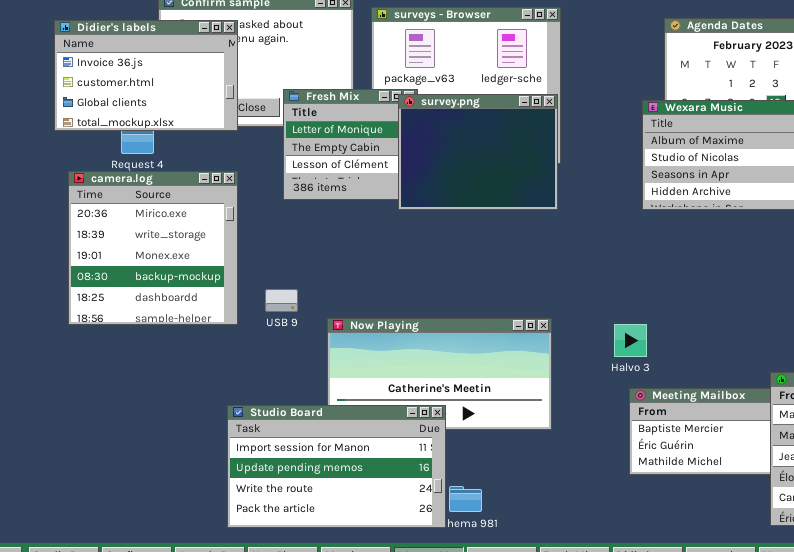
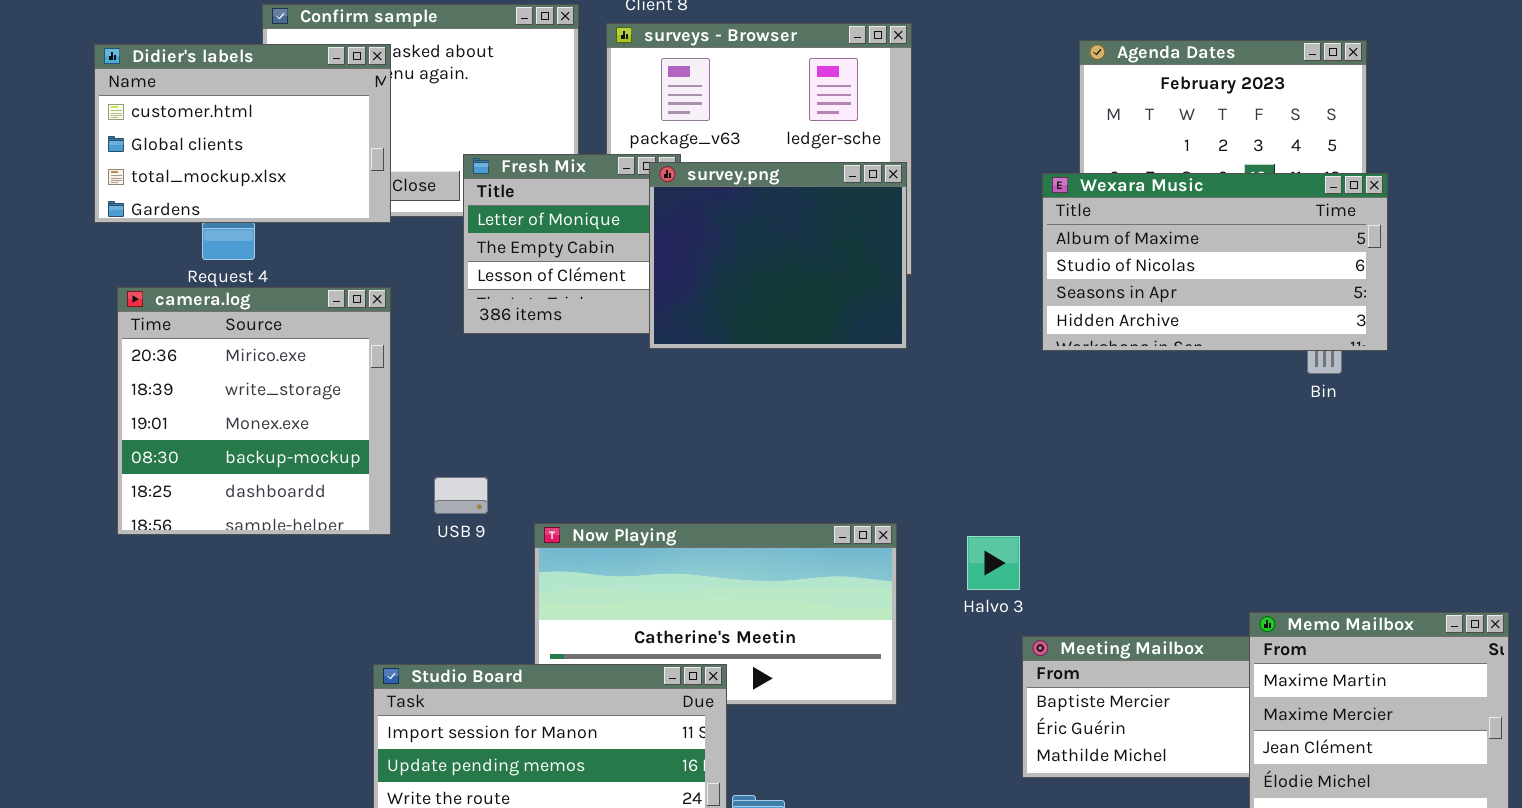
Didier's labels: [54,20,238,131] -> [94,44,391,223], scrolled down 1 row
Halvo 3: [614,324,647,357] -> [967,536,1020,590], moved

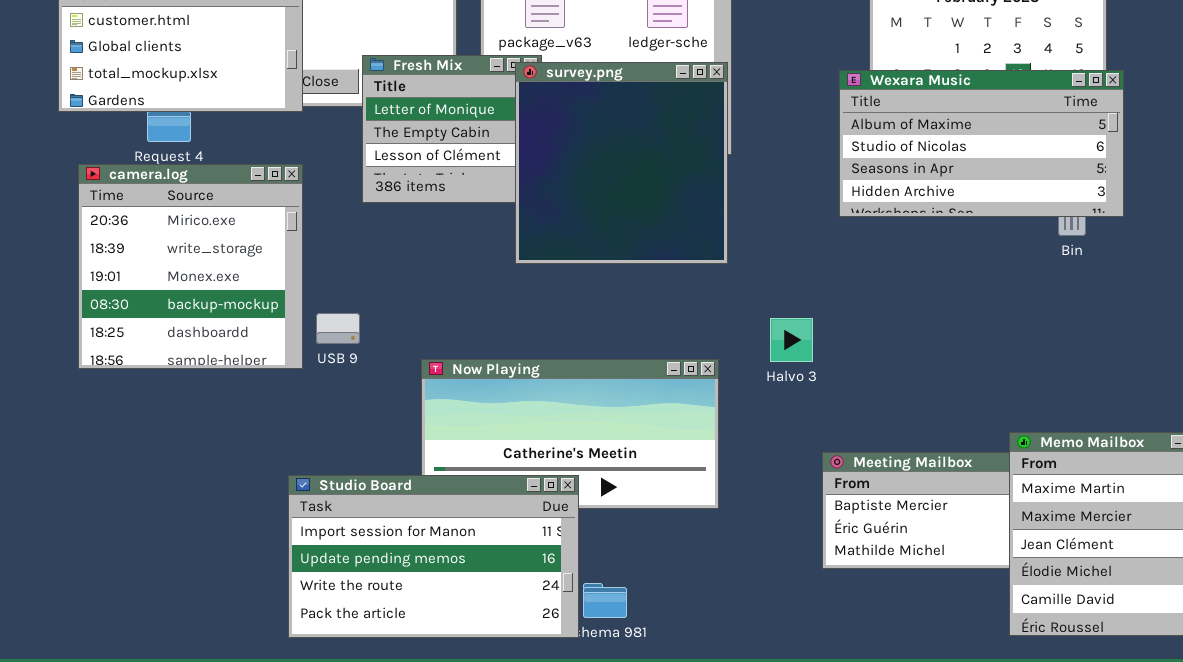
survey.png: [649,162,907,349] -> [515,62,728,264], resized
USB 9: [434,477,488,514] -> [316,313,360,344], moved
Halvo 3: [967,536,1020,590] -> [770,318,813,362], moved

